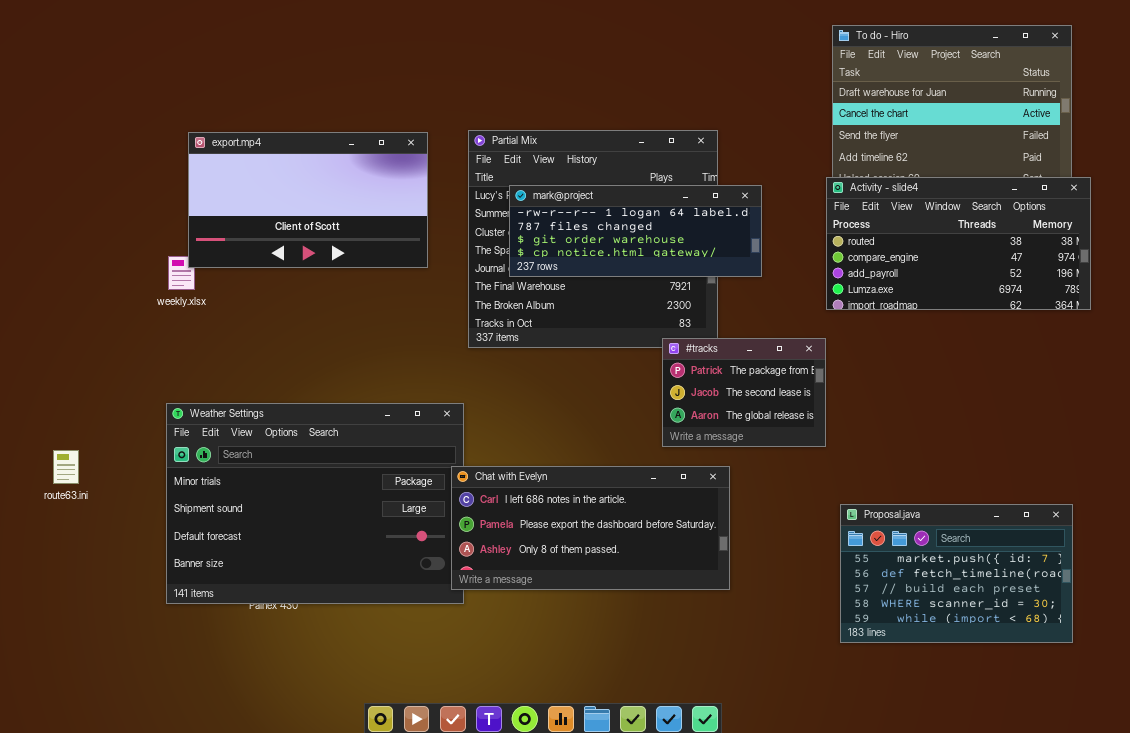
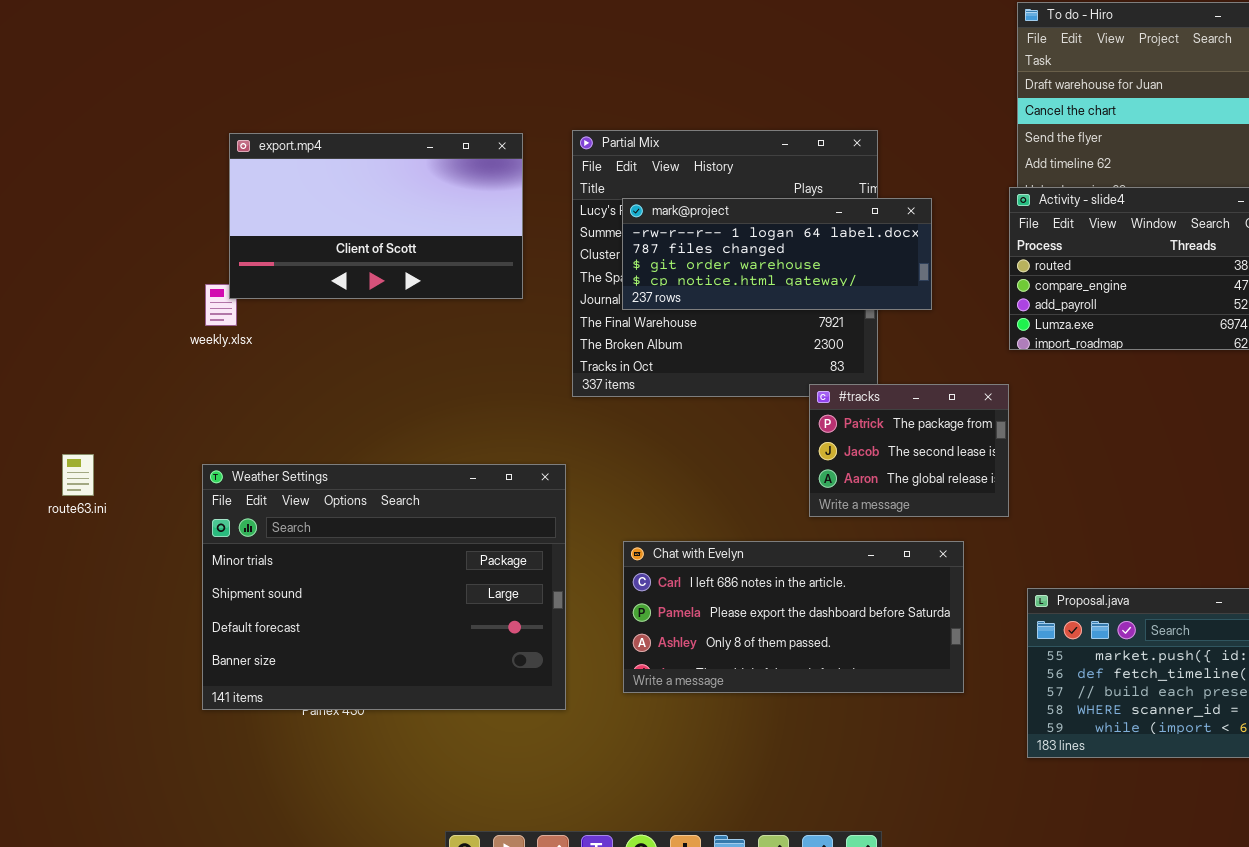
route63.ini: [53,450,79,484] -> [62,454,94,496], moved
Chat with Evelyn: [451,466,730,590] -> [623,541,964,693], moved

